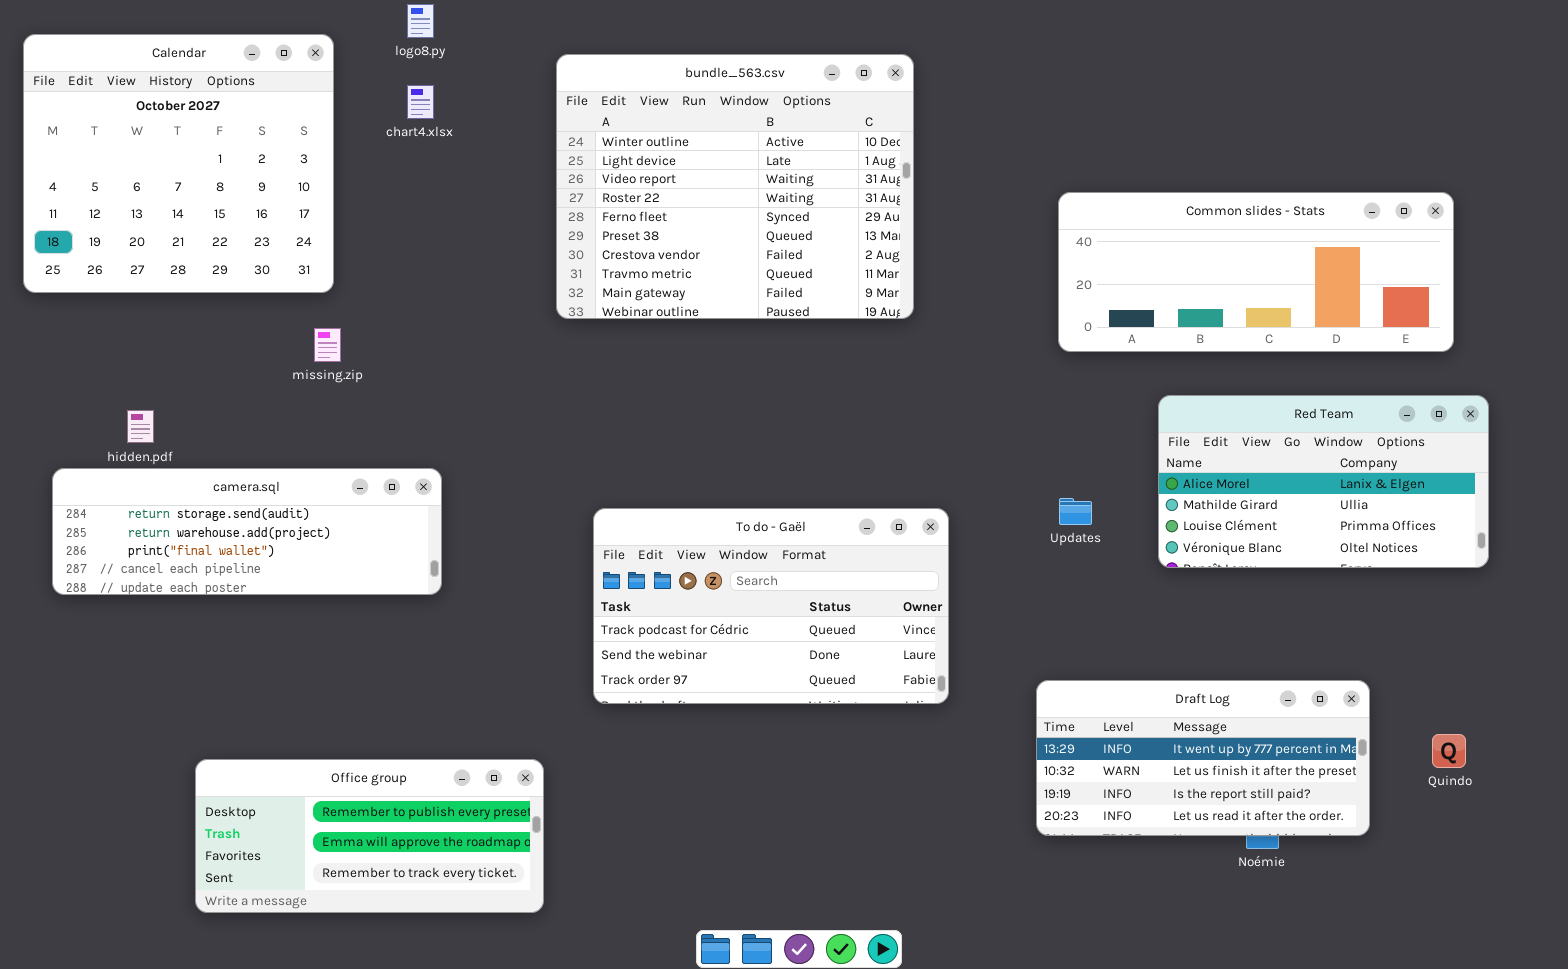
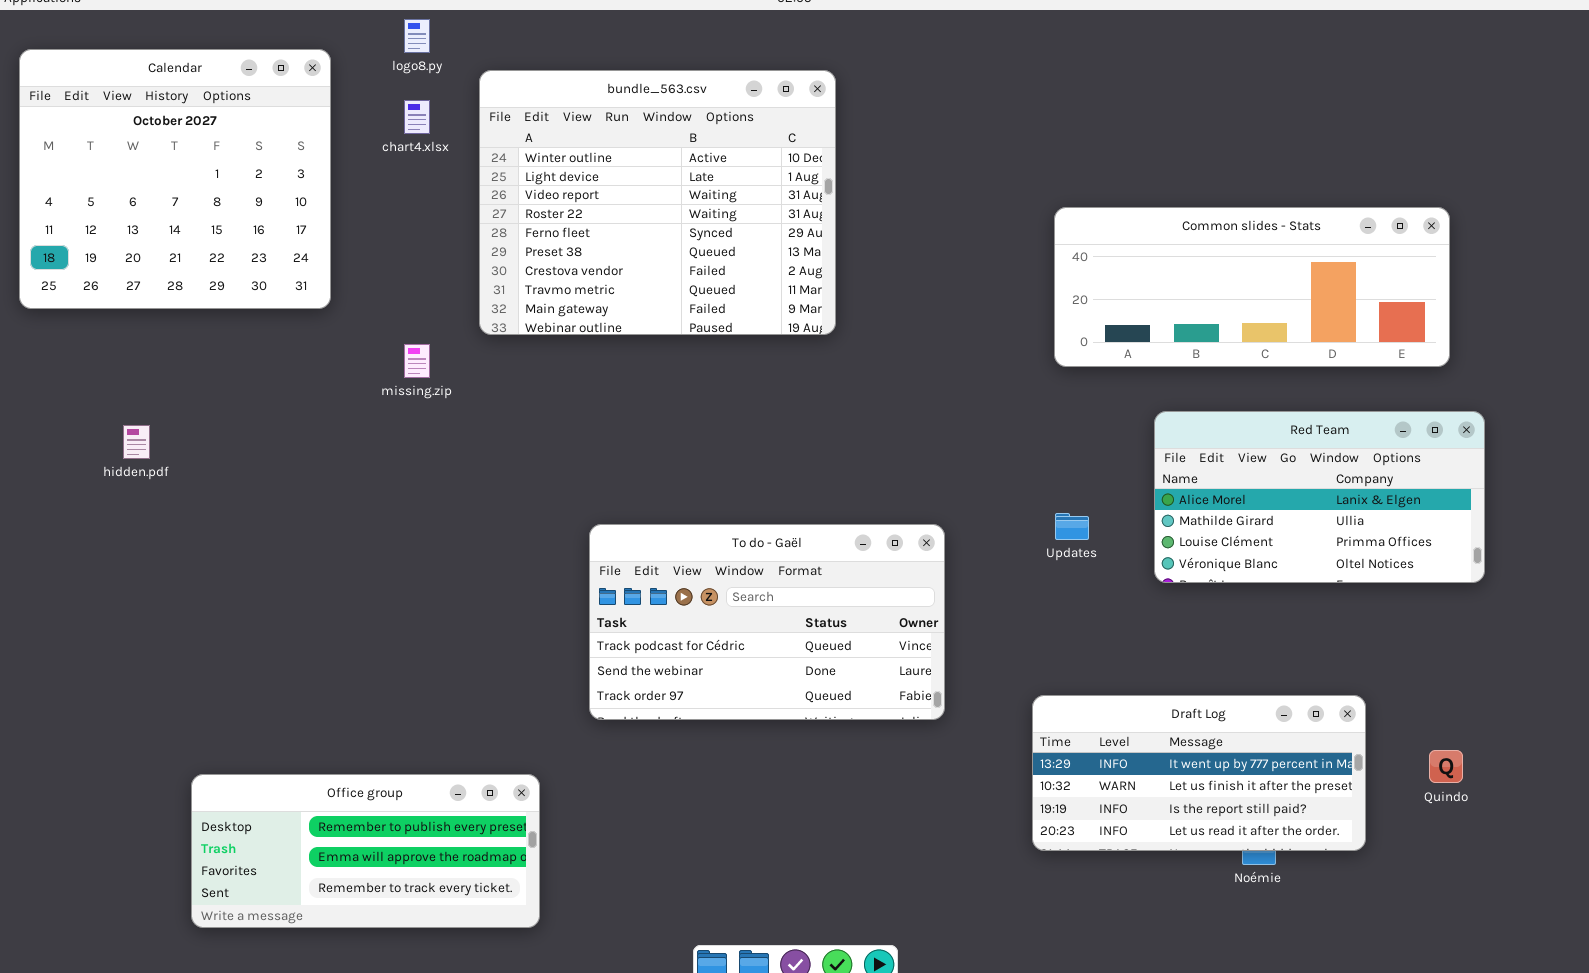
bundle_563.csv: [556,54,914,319] -> [479,70,836,335], moved
missing.zip: [314,328,341,362] -> [404,344,430,378], moved
camera.sql: [52,468,442,595] -> none, closed

